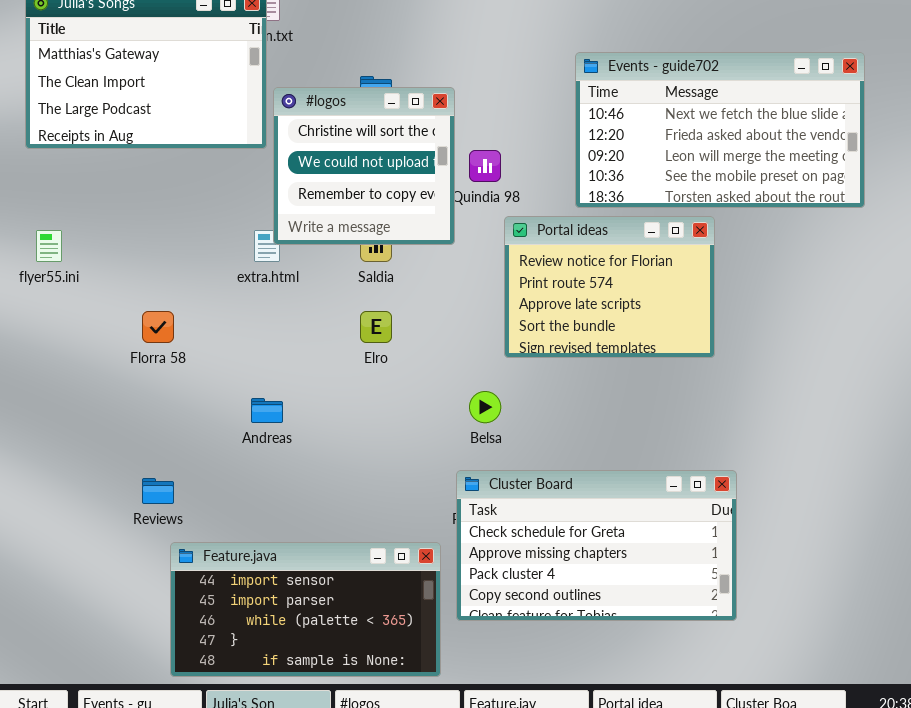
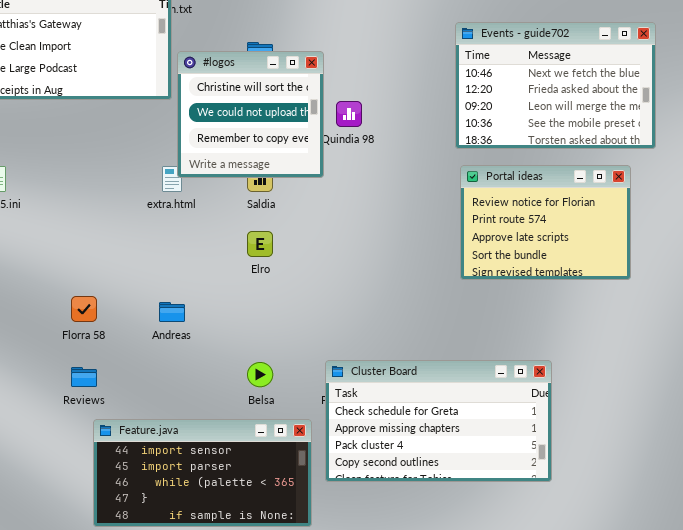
Events - guide702: [575,52,865,208] -> [455,22,656,149], resized
Portal ideas: [504,216,715,358] -> [460,165,631,280], moved
Florra 58: [142,311,174,343] -> [71,296,97,322], moved
Belsa: [469,391,501,423] -> [247,362,273,387], moved

